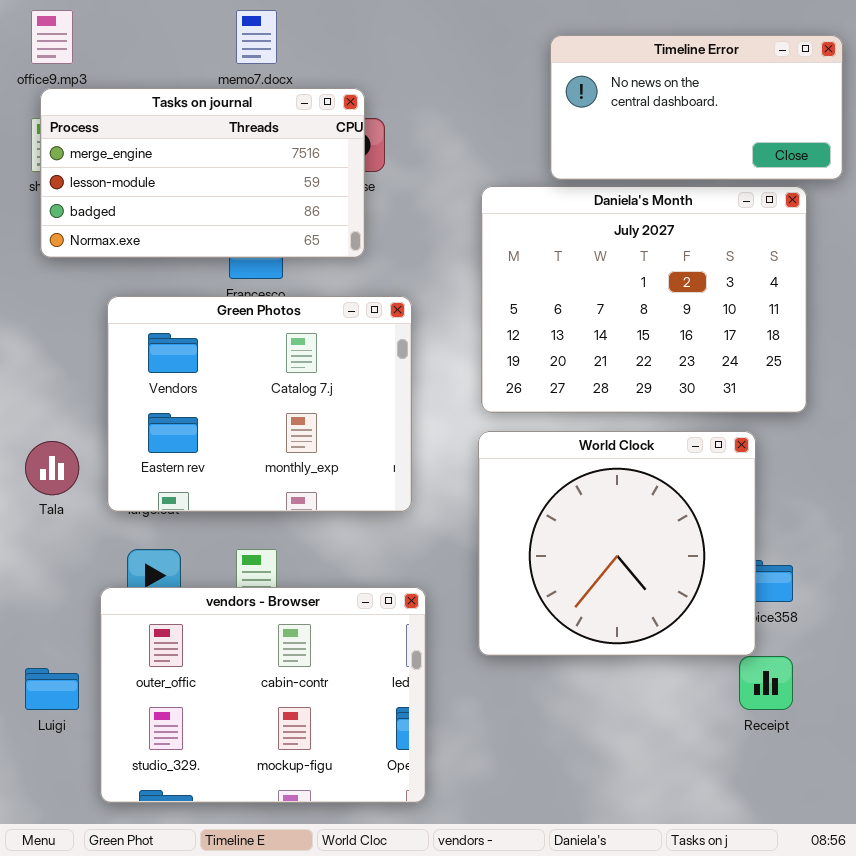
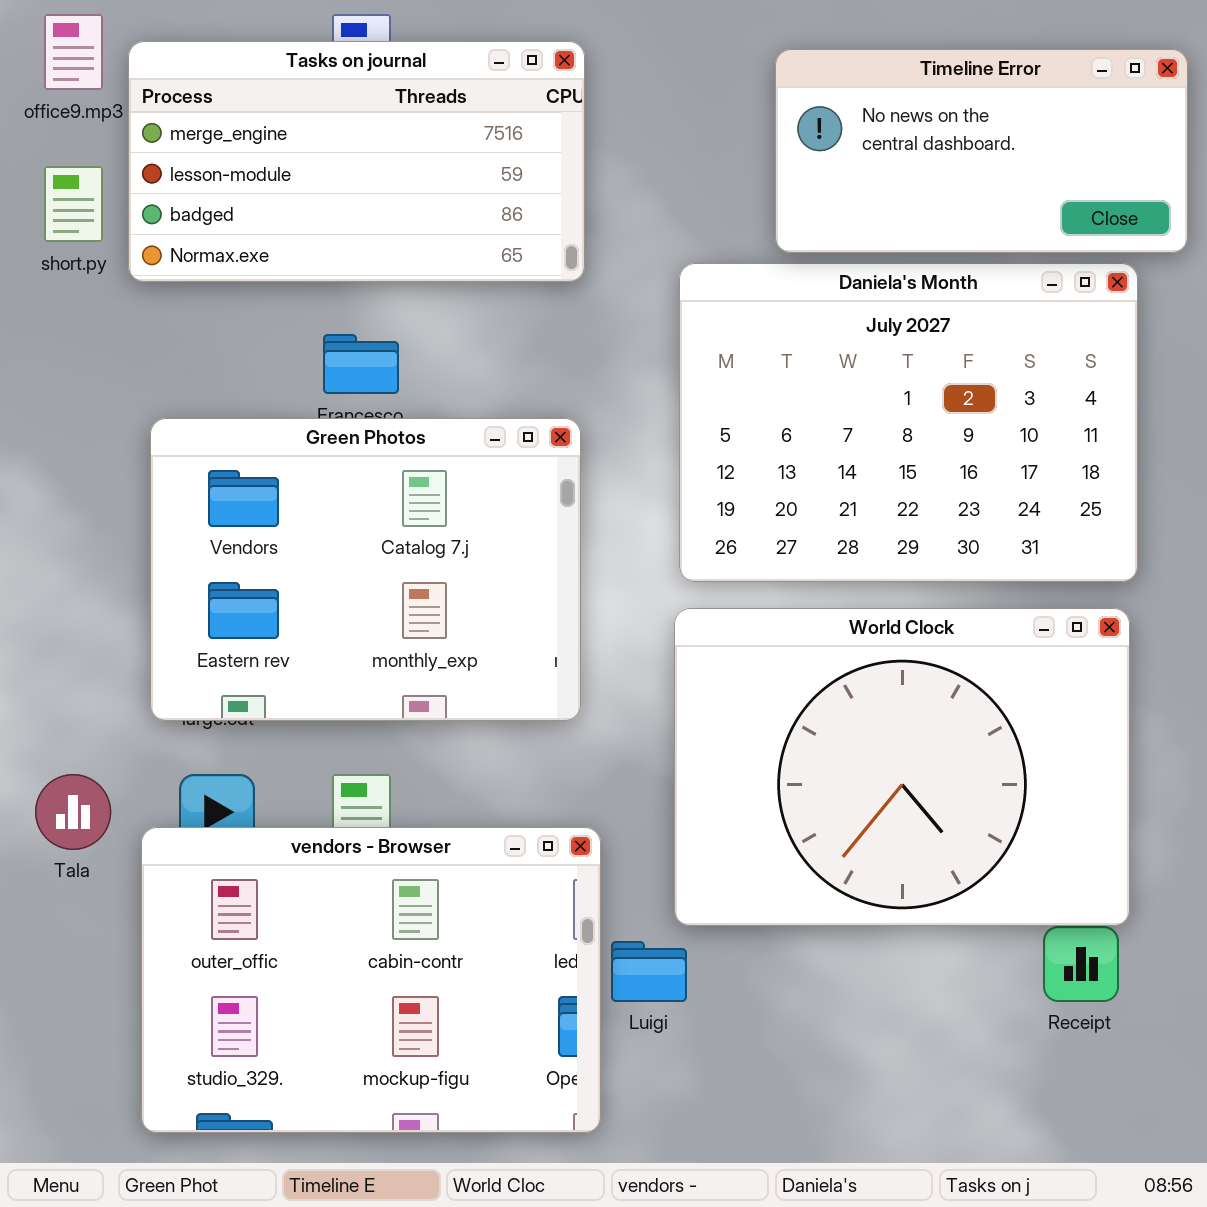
Tasks on journal: [40,88,365,258] -> [128,41,585,282], moved
World Clock: [478,431,756,656] -> [674,608,1130,926], resized
Tala: [25,441,79,495] -> [35,774,111,850], moved
Luigi: [25,668,79,710] -> [611,941,687,1002], moved

